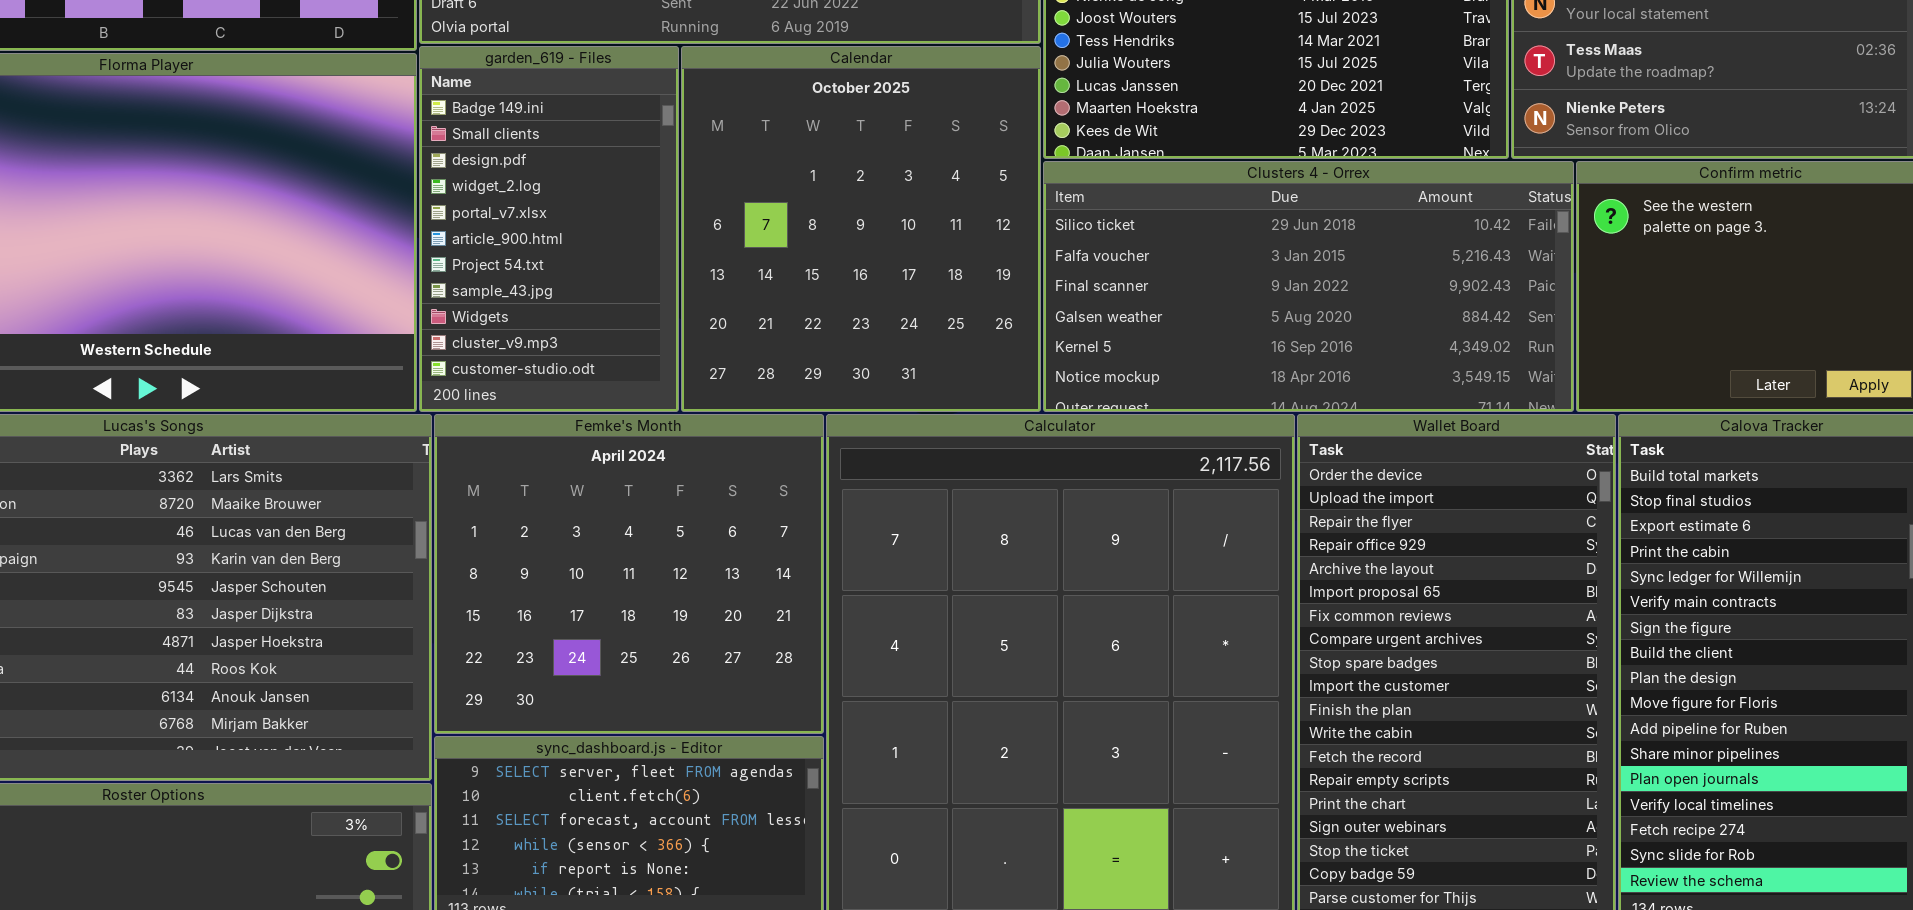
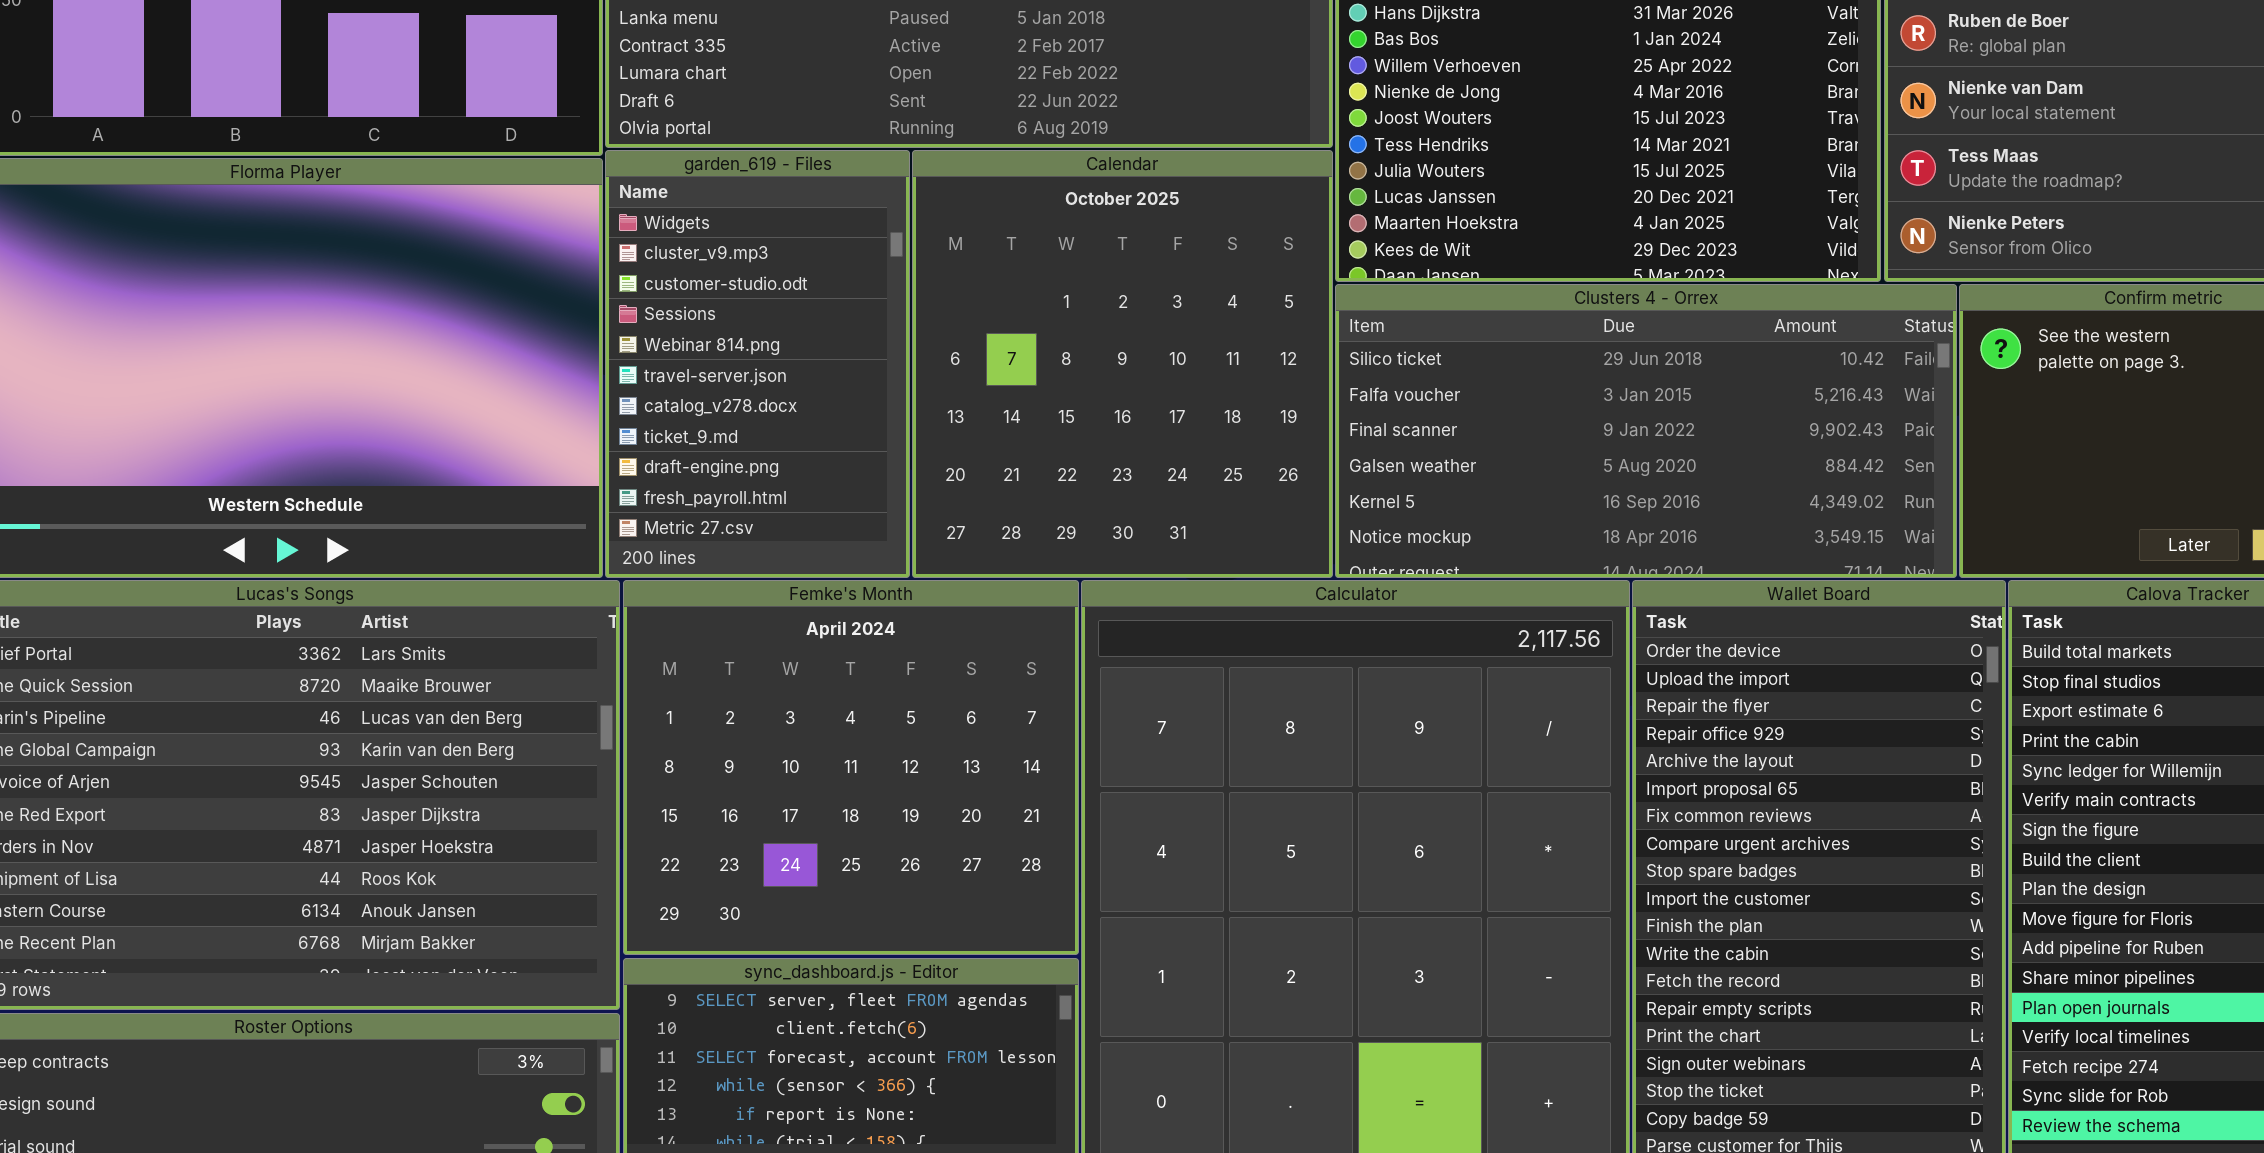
garden_619 - Files: [419,46,679,412] -> [605,150,910,578], scrolled down 8 rows

